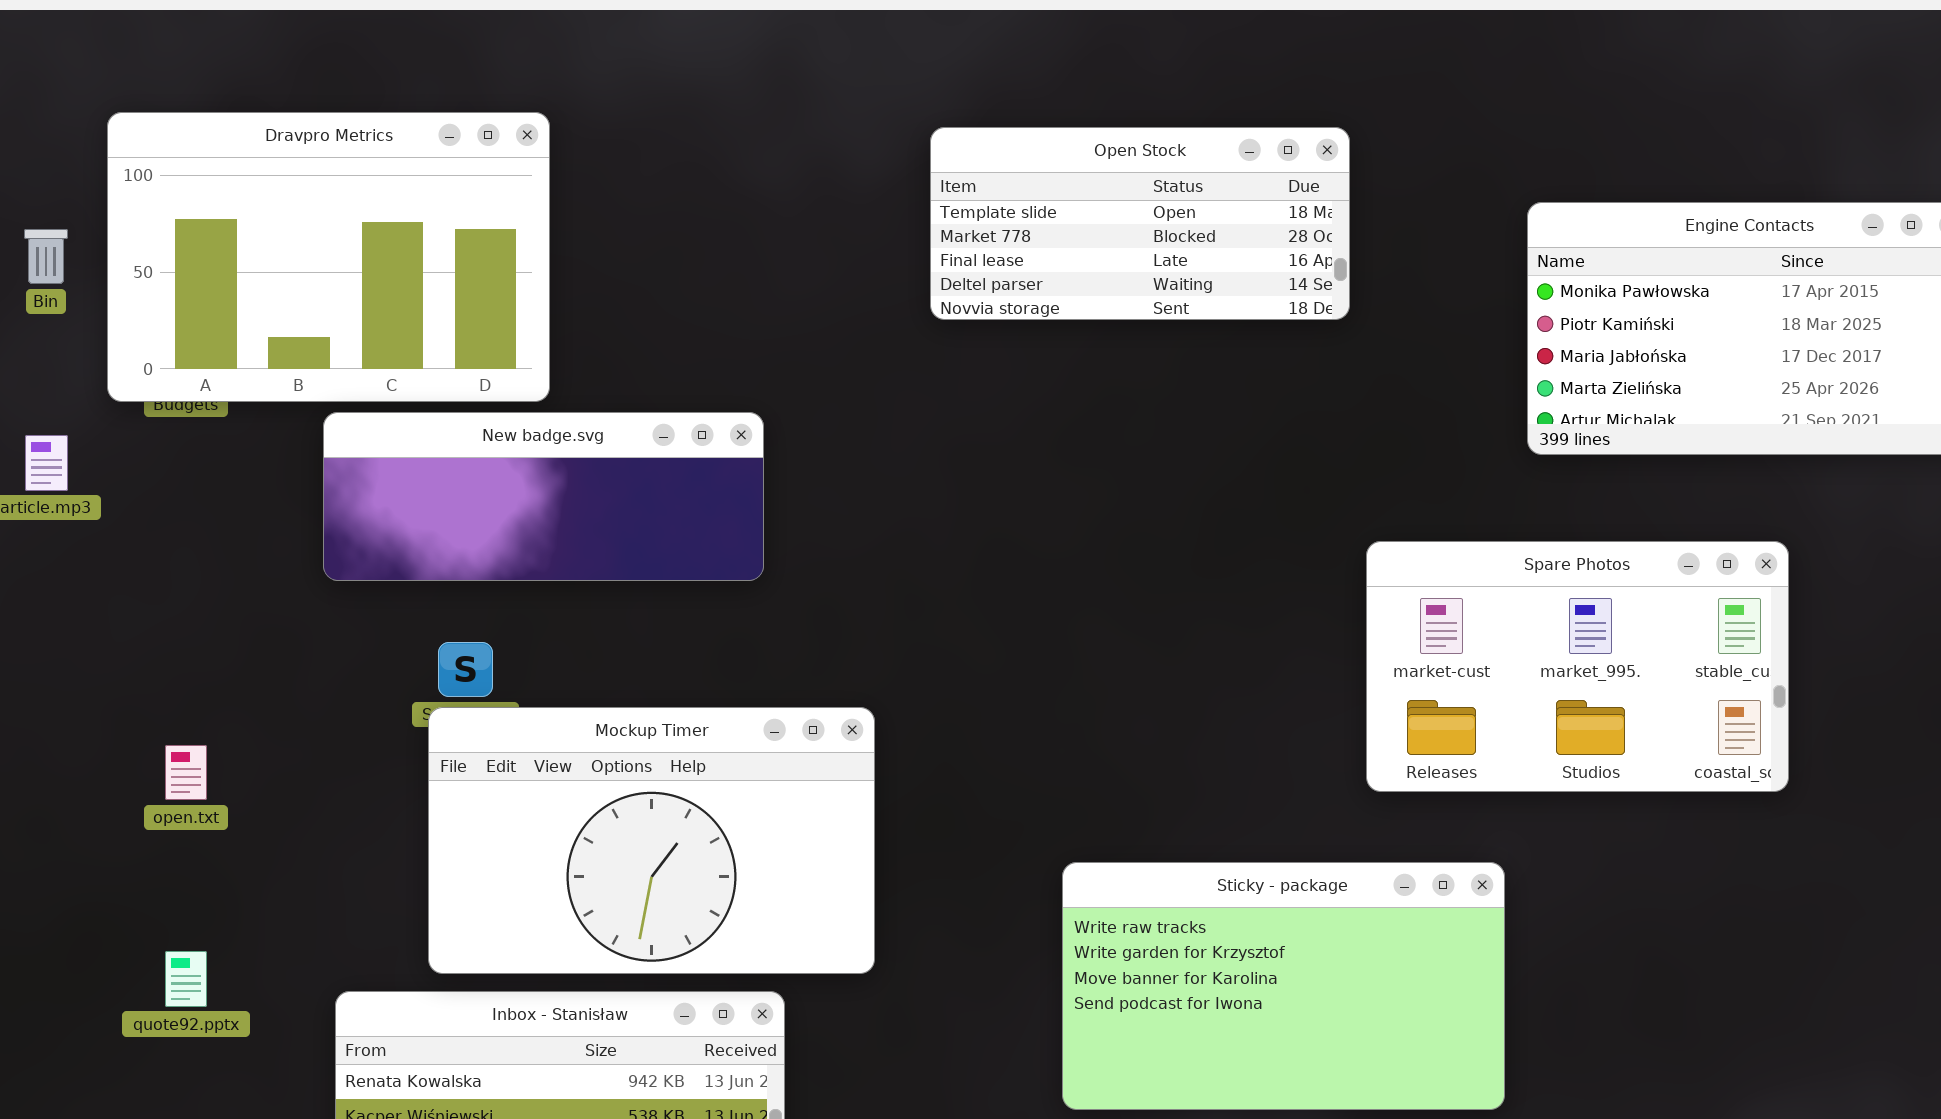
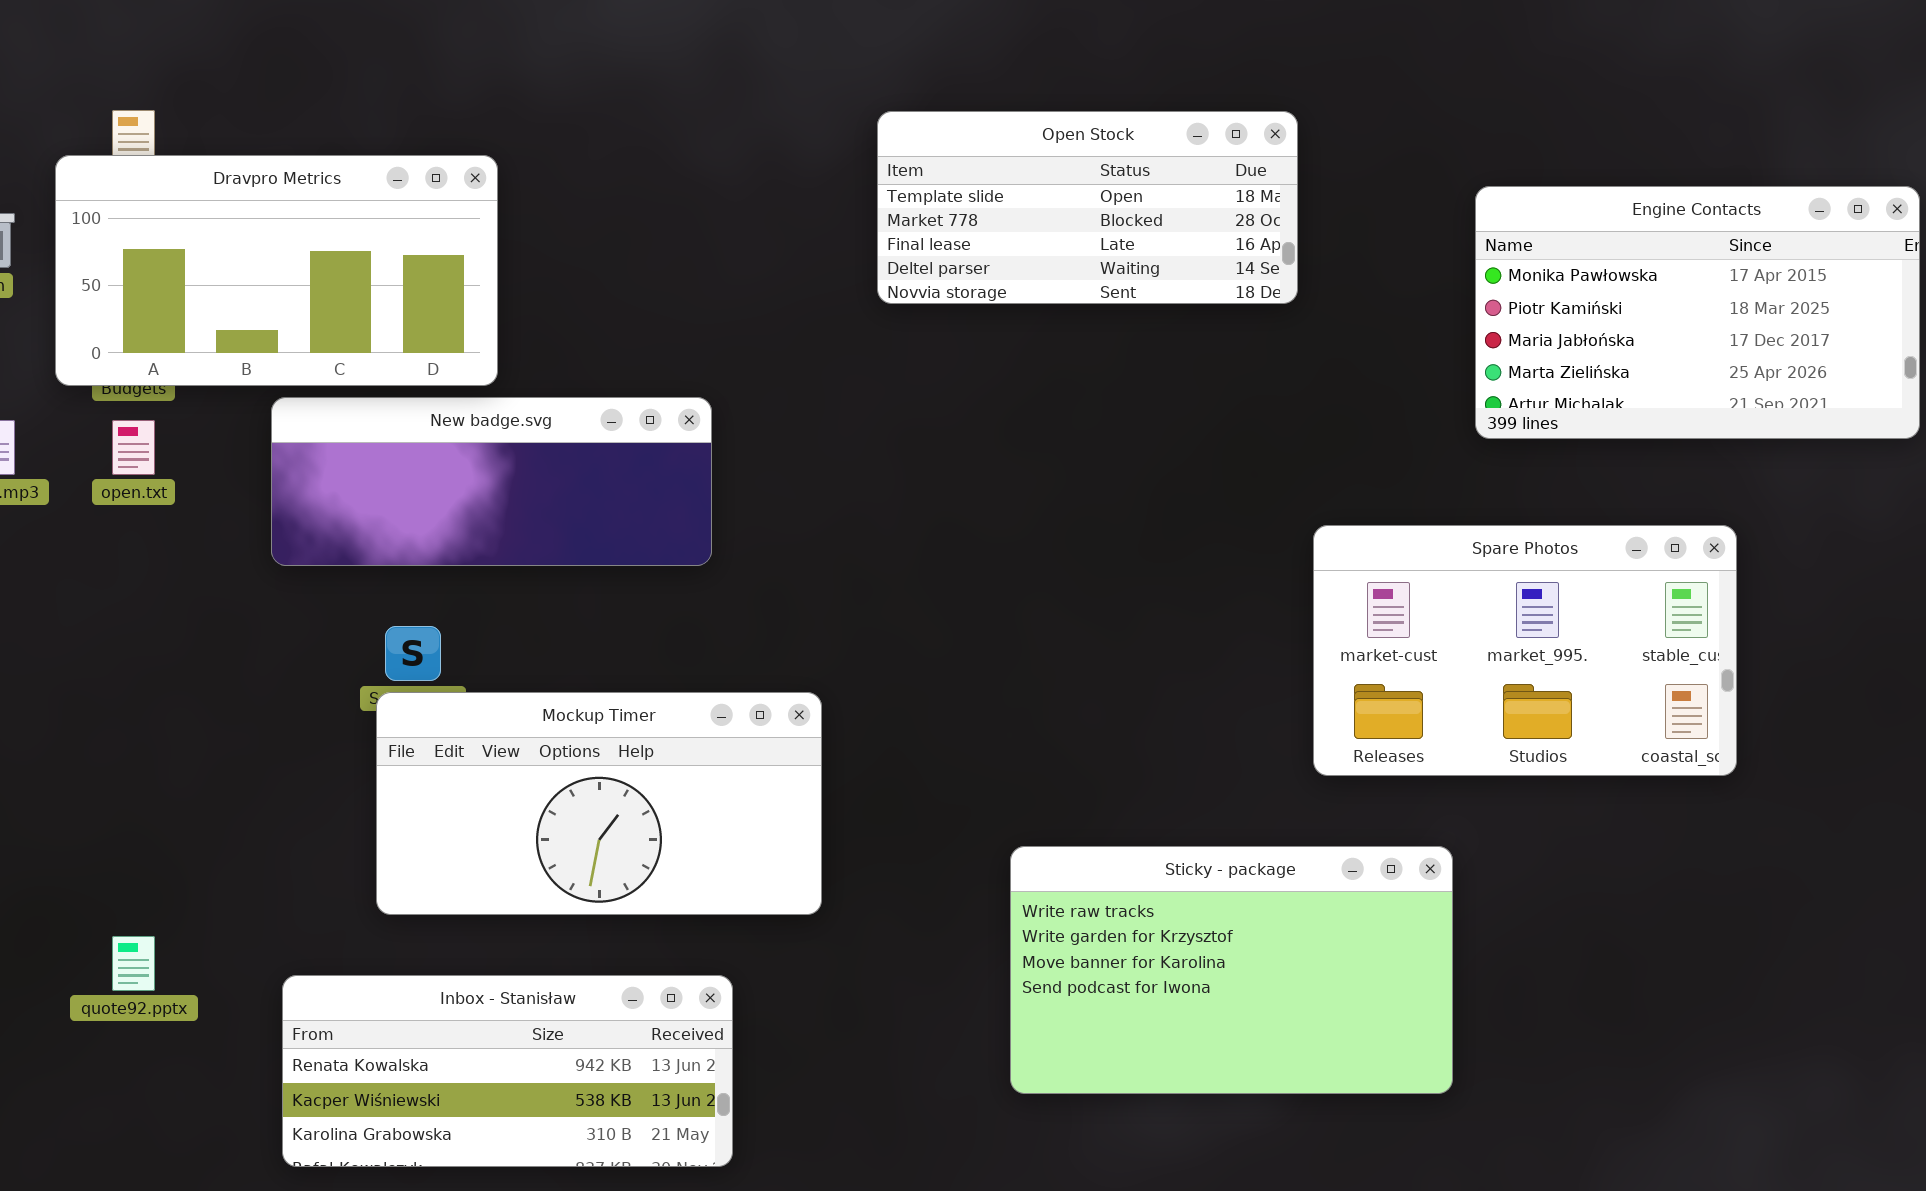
Dravpro Metrics: [107,112,550,402] -> [55,155,498,386], resized
Mockup Timer: [428,707,875,974] -> [376,692,822,915], resized
open.txt: [165,745,207,800] -> [112,420,155,475], moved

